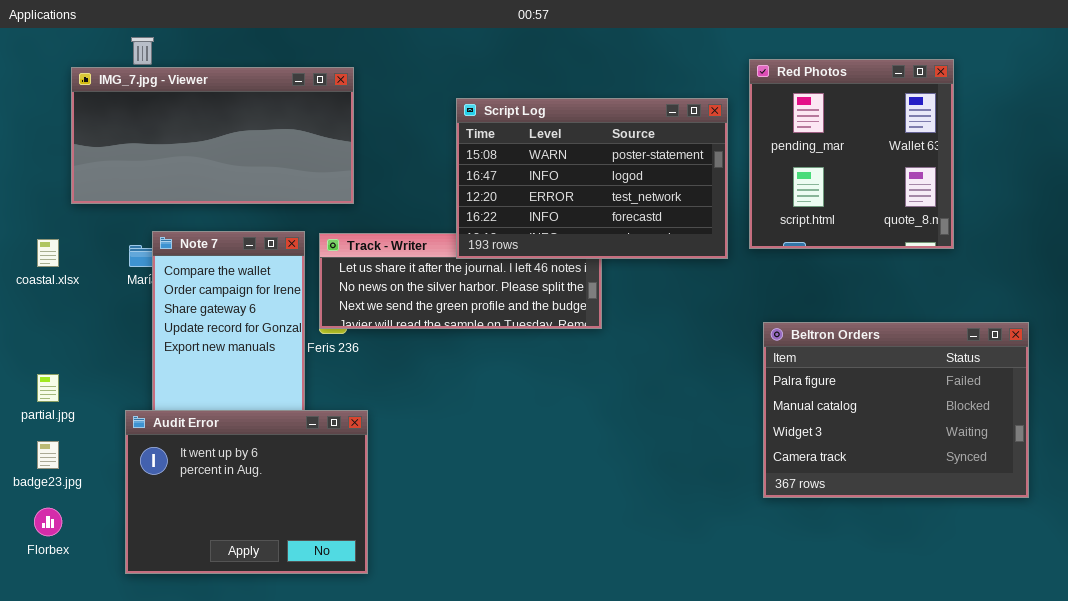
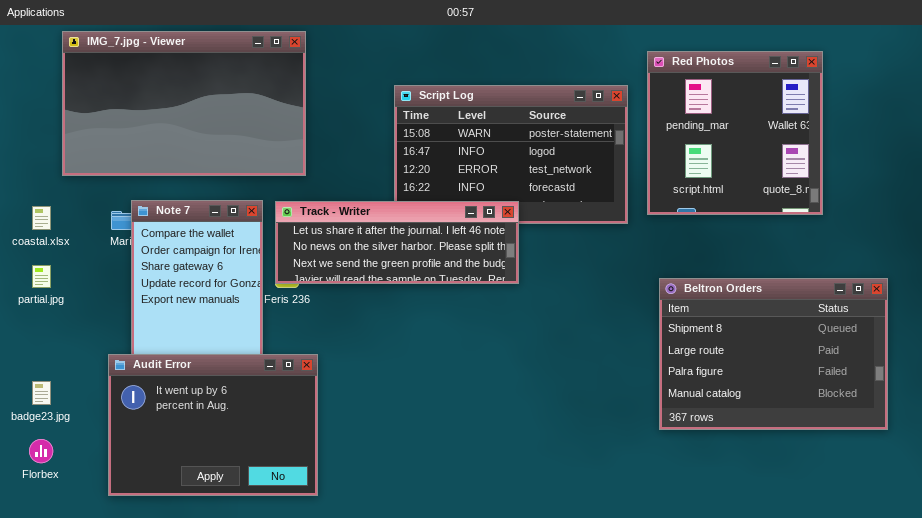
IMG_7.jpg - Viewer: [71,67,354,204] -> [62,31,306,176], resized
Track - Writer: [319,233,602,329] -> [275,201,519,284], raised
Beltron Orders: [763,322,1029,498] -> [659,278,888,430], scrolled up 2 rows
partial.jpg: [37,374,59,402] -> [32,265,51,288], moved

